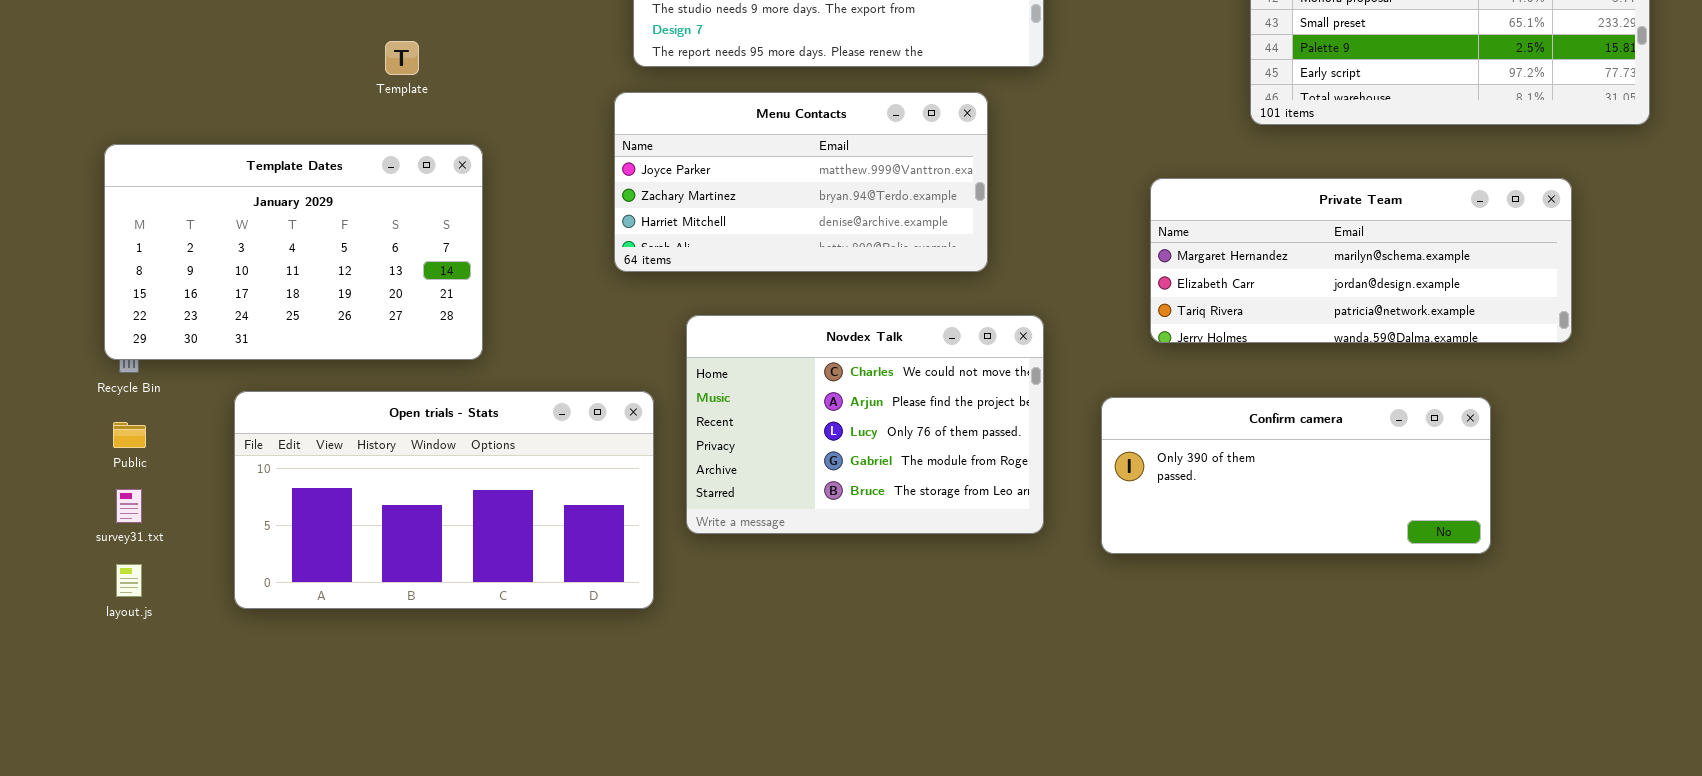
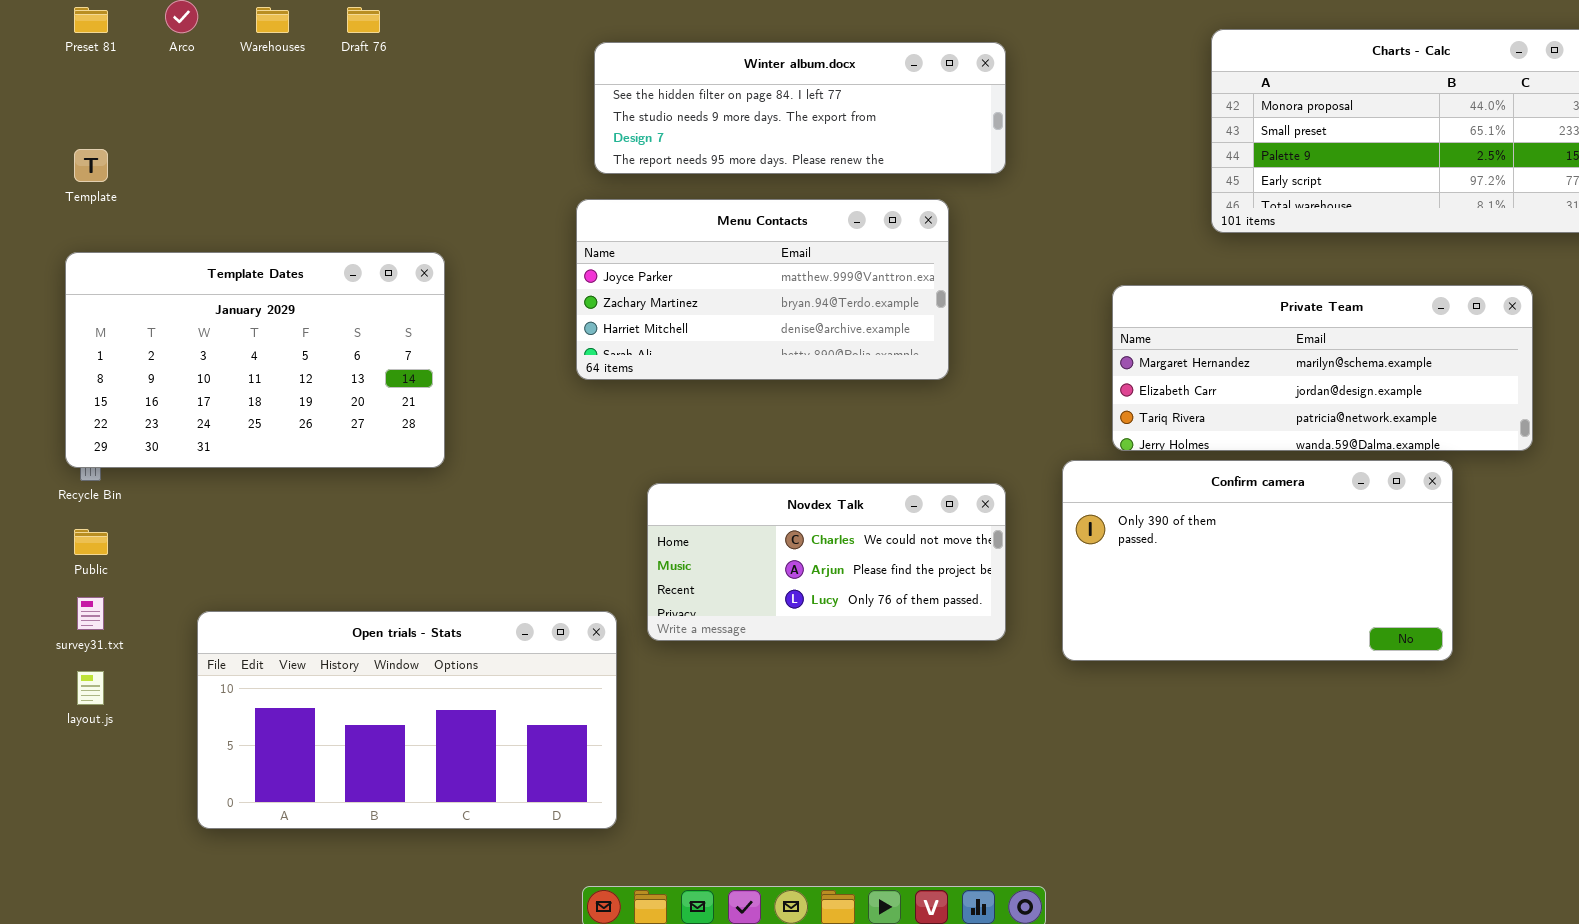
Template: [385,41,419,75] -> [74,149,108,182], moved
Novdex Talk: [686,315,1044,534] -> [647,483,1006,641], resized
Open trials - Stats: [234,391,654,609] -> [197,611,617,829], moved
Confirm camera: [1101,397,1491,554] -> [1062,460,1453,661], resized

